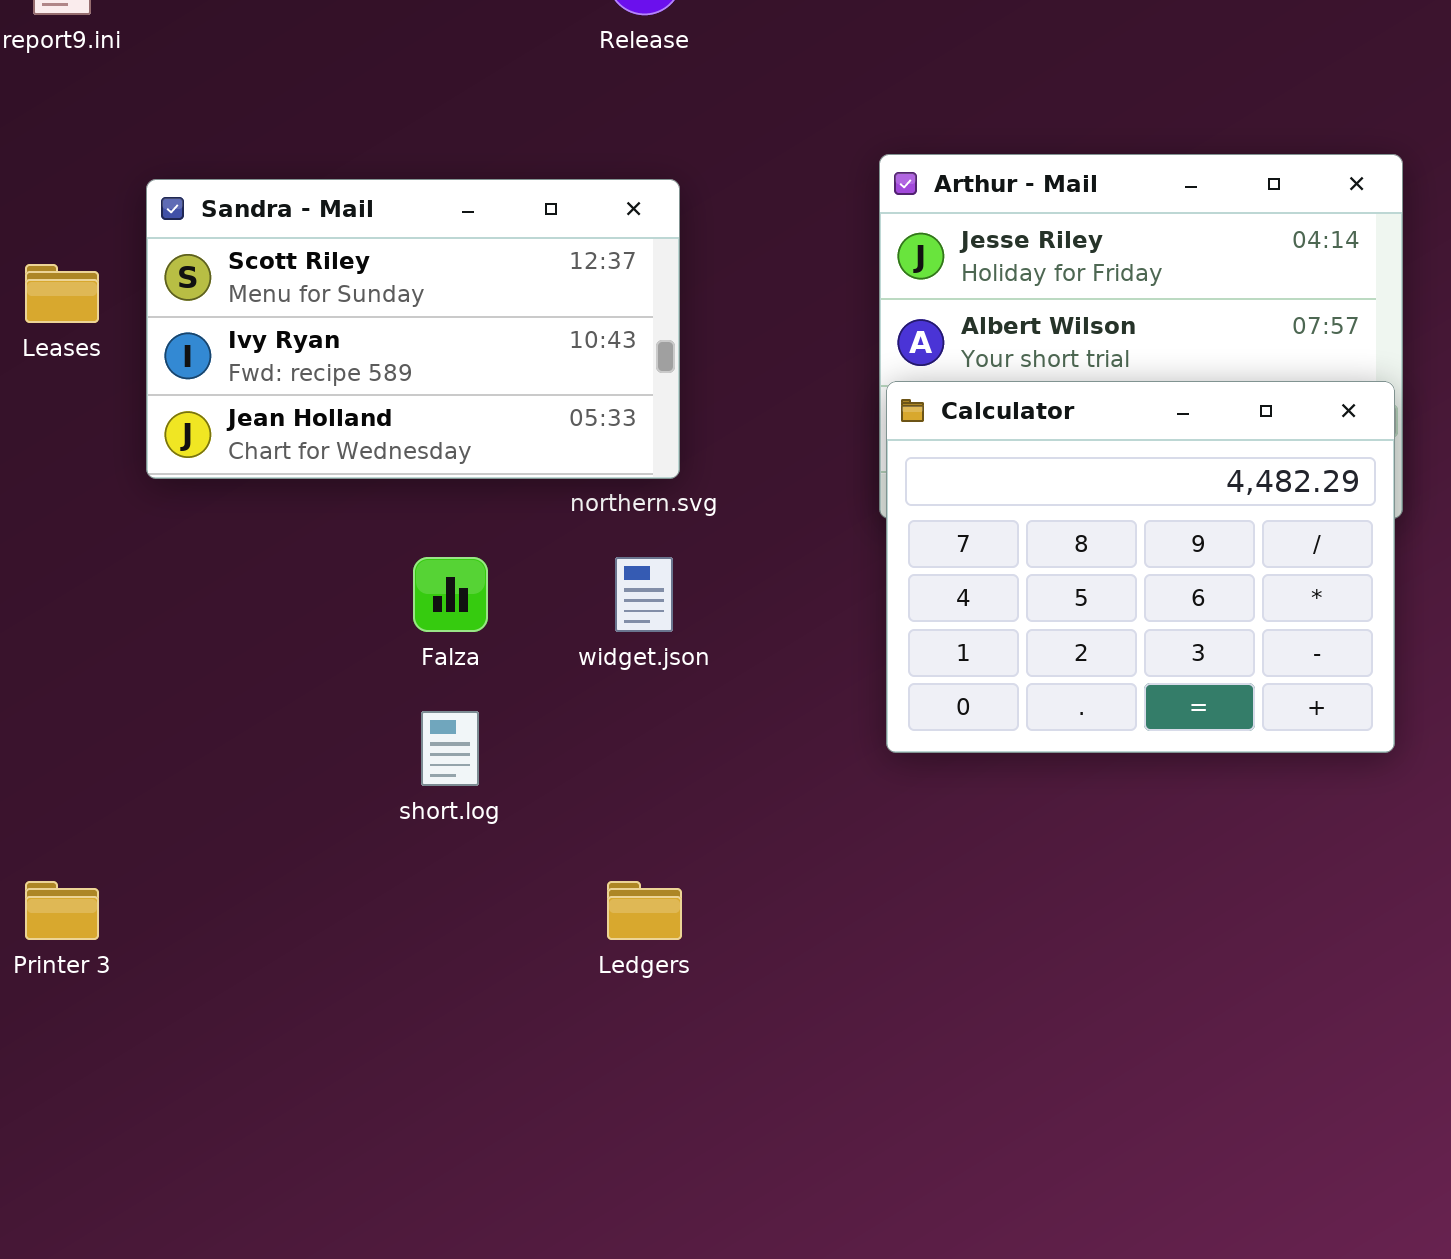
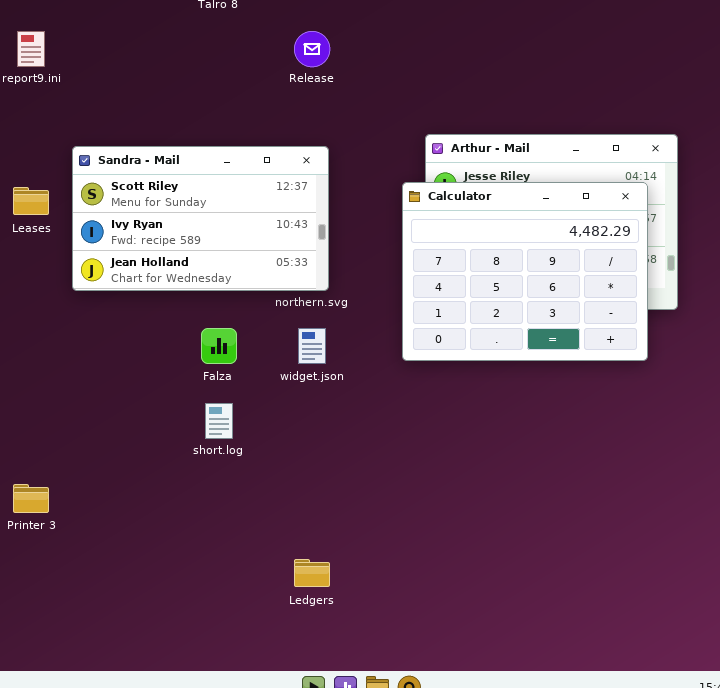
Calculator: [886,381,1395,753] -> [402,182,648,361], moved
Ledgers: [607,881,682,940] -> [294,559,330,587], moved

